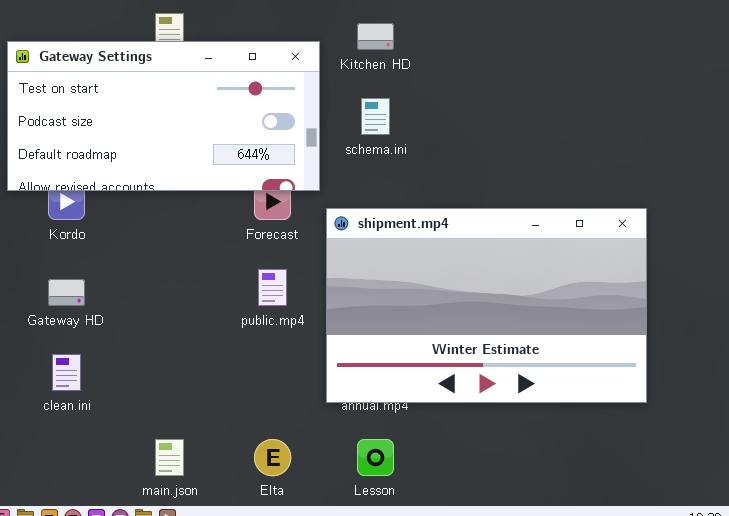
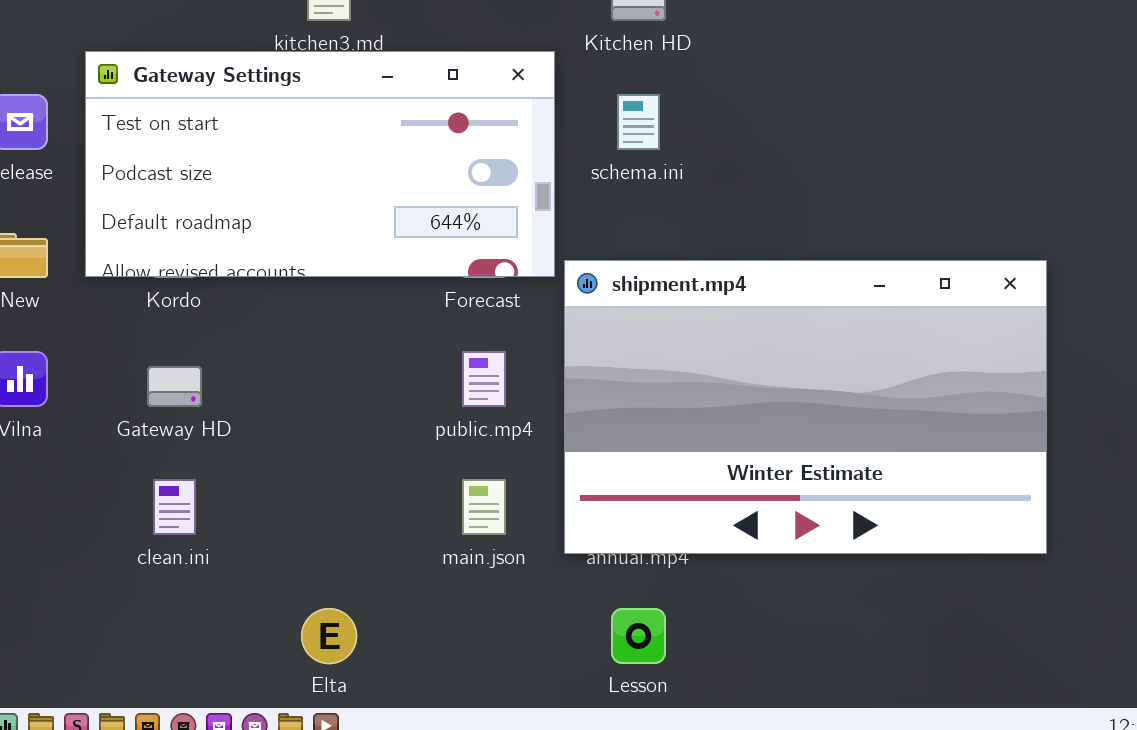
Gateway Settings: [7,41,320,191] -> [85,51,555,277], moved
main.json: [155,439,184,476] -> [462,479,506,535], moved
Elta: [254,439,291,476] -> [301,608,357,664], moved

